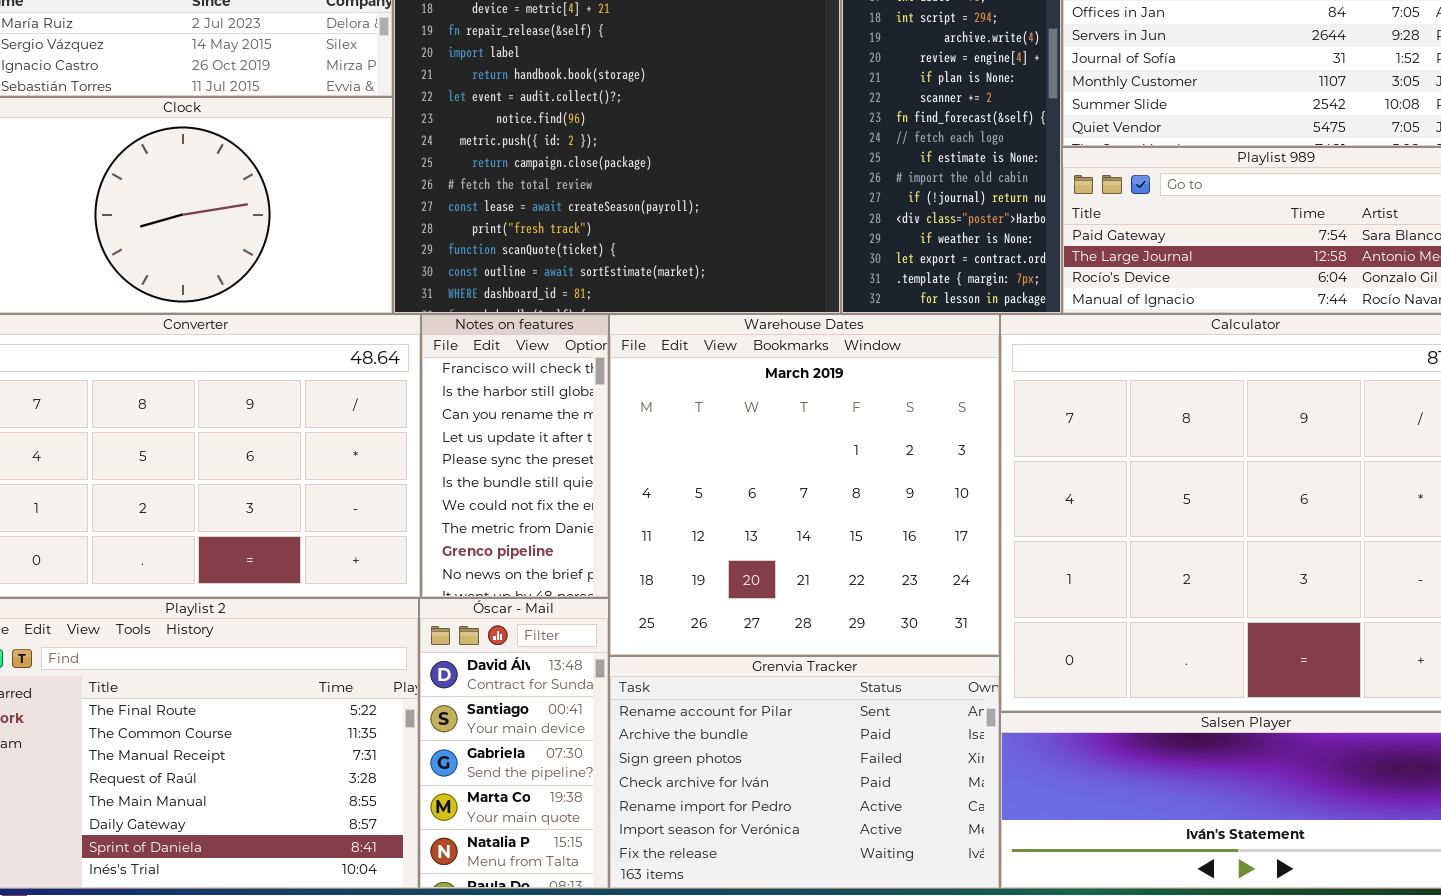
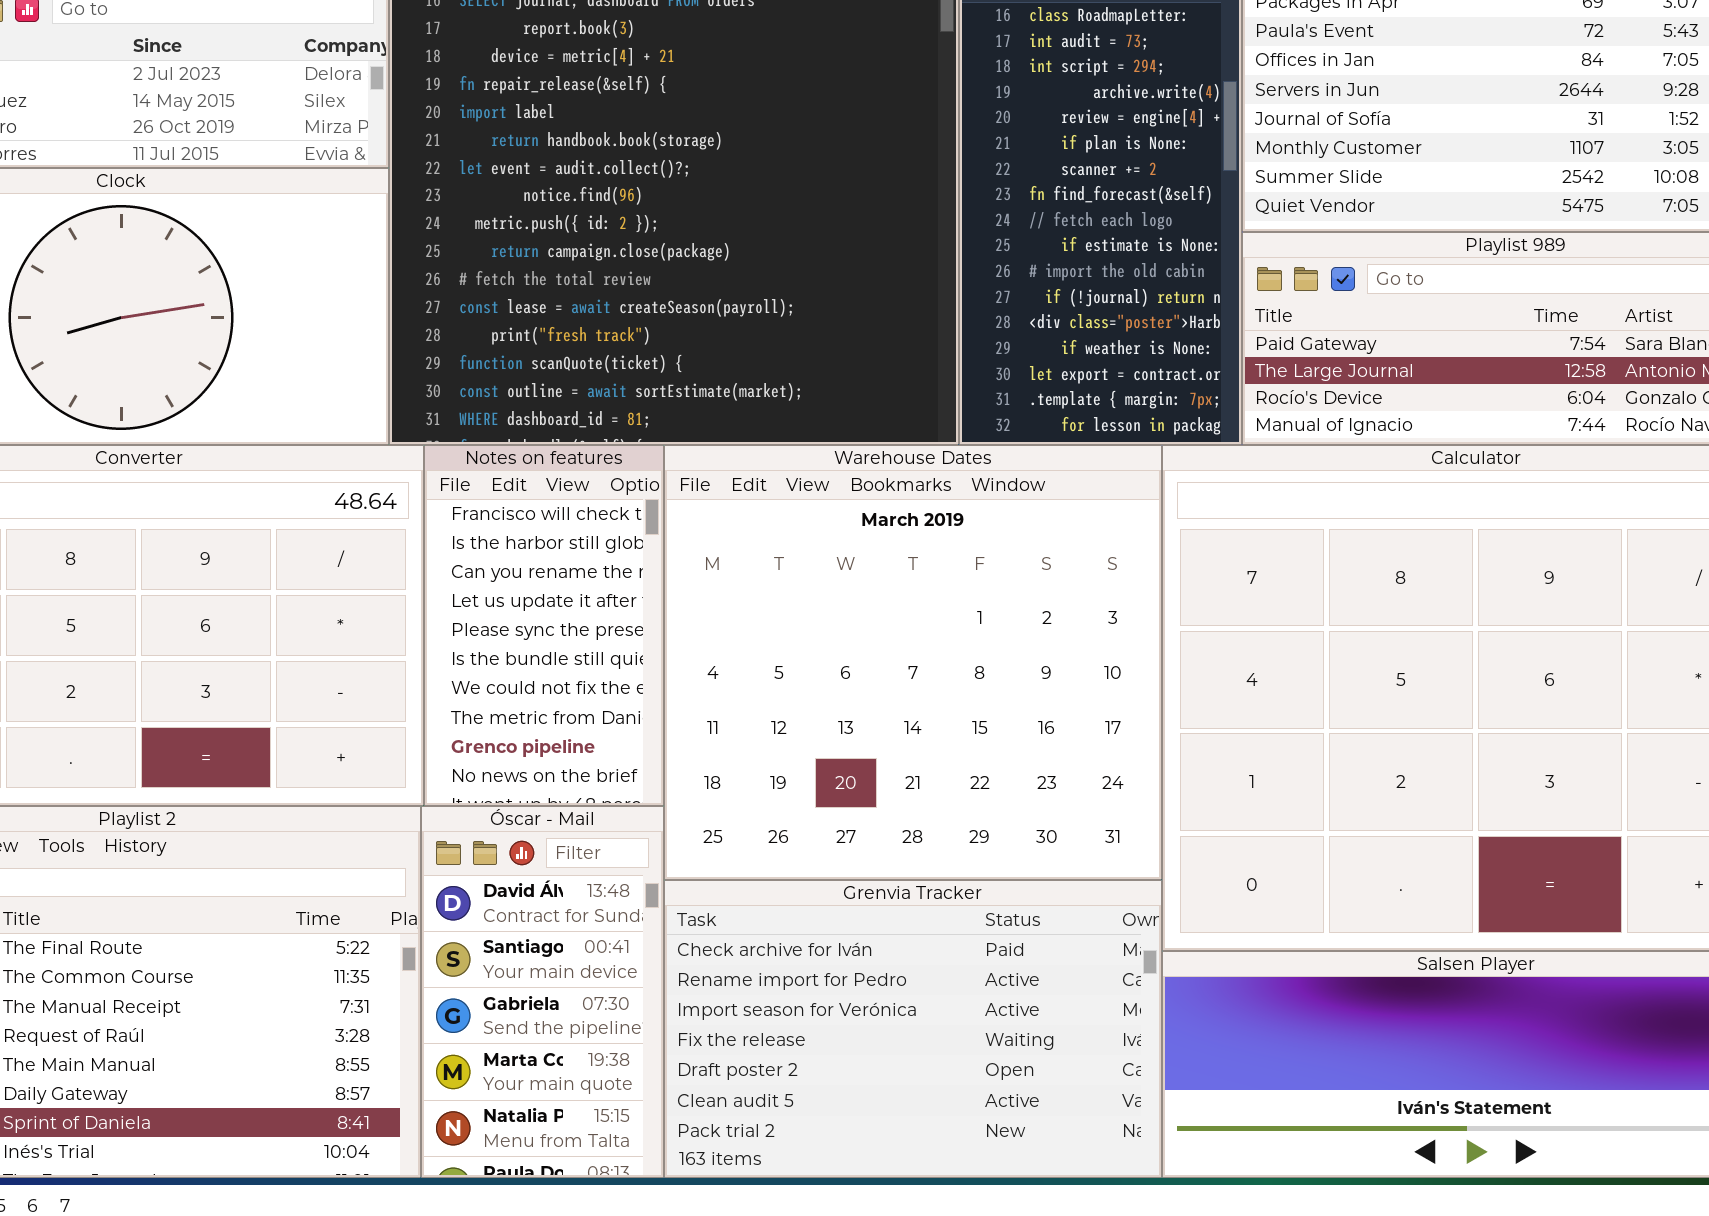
Grenvia Tracker: [609,656,1000,889] -> [664,880,1162,1178], scrolled down 3 rows

